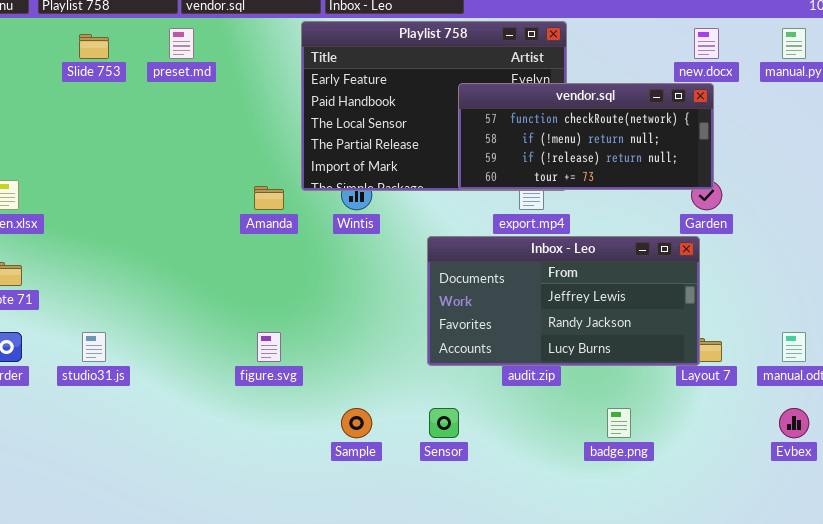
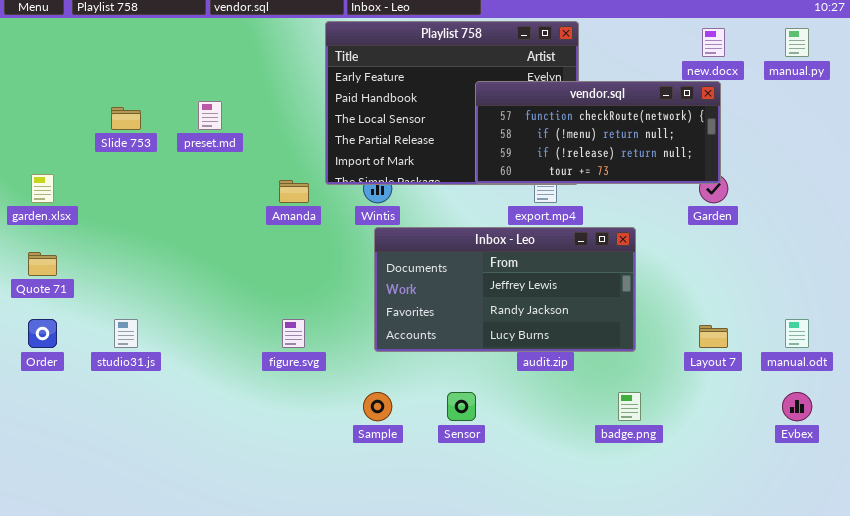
preset.md: [169,28,194,59] -> [198,101,222,130], moved
Slide 753: [79,34,109,59] -> [111,107,141,130], moved
Inbox - Leo: [427,236,700,366] -> [374,227,636,352], moved

